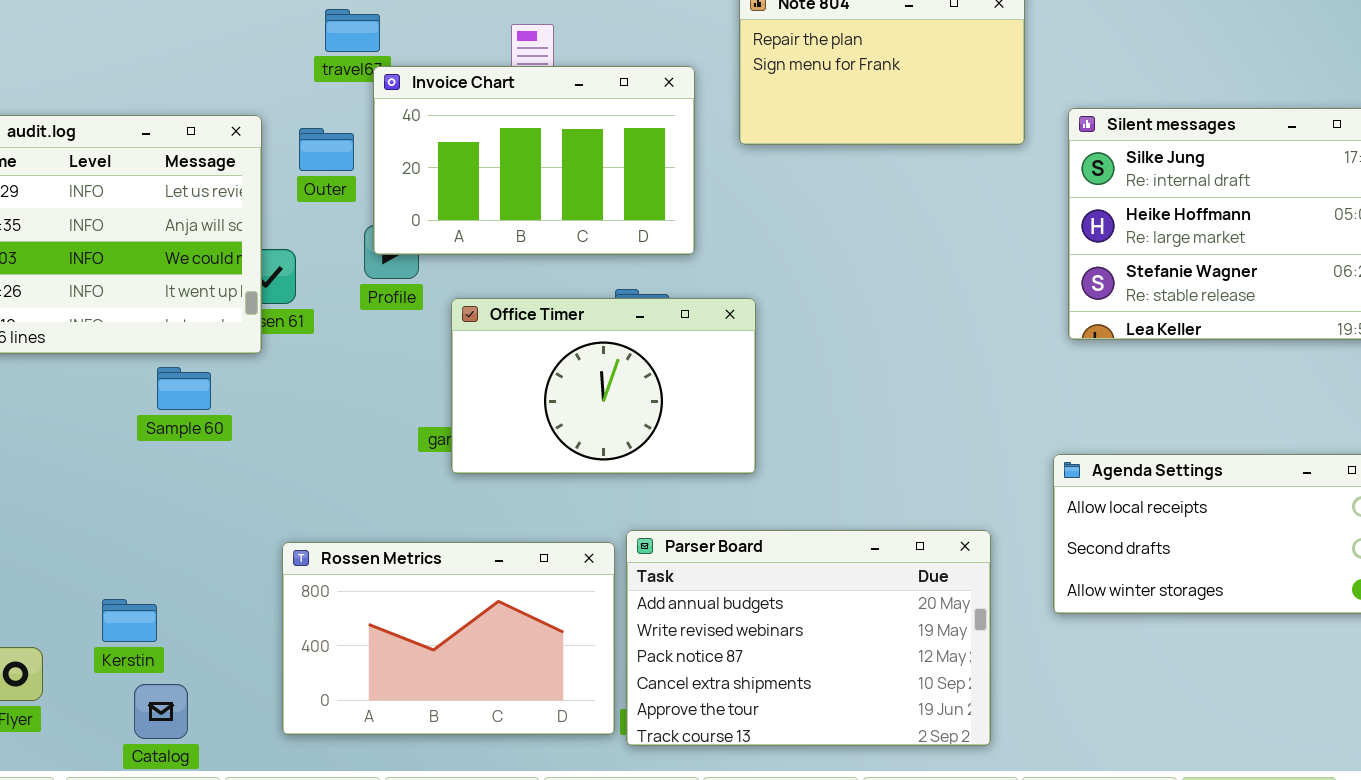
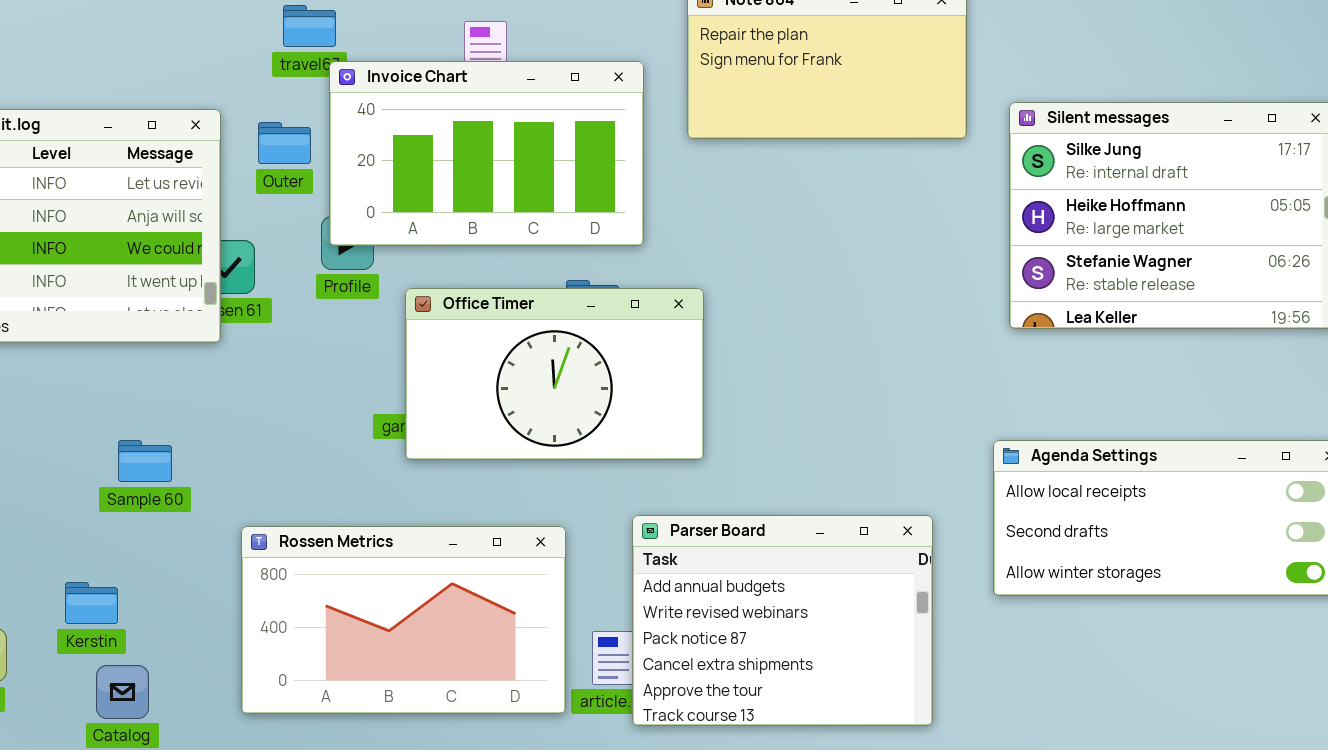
Sample 60: [157,367,211,410] -> [118,440,172,482], moved
Parser Board: [626,530,991,746] -> [632,515,933,726], resized

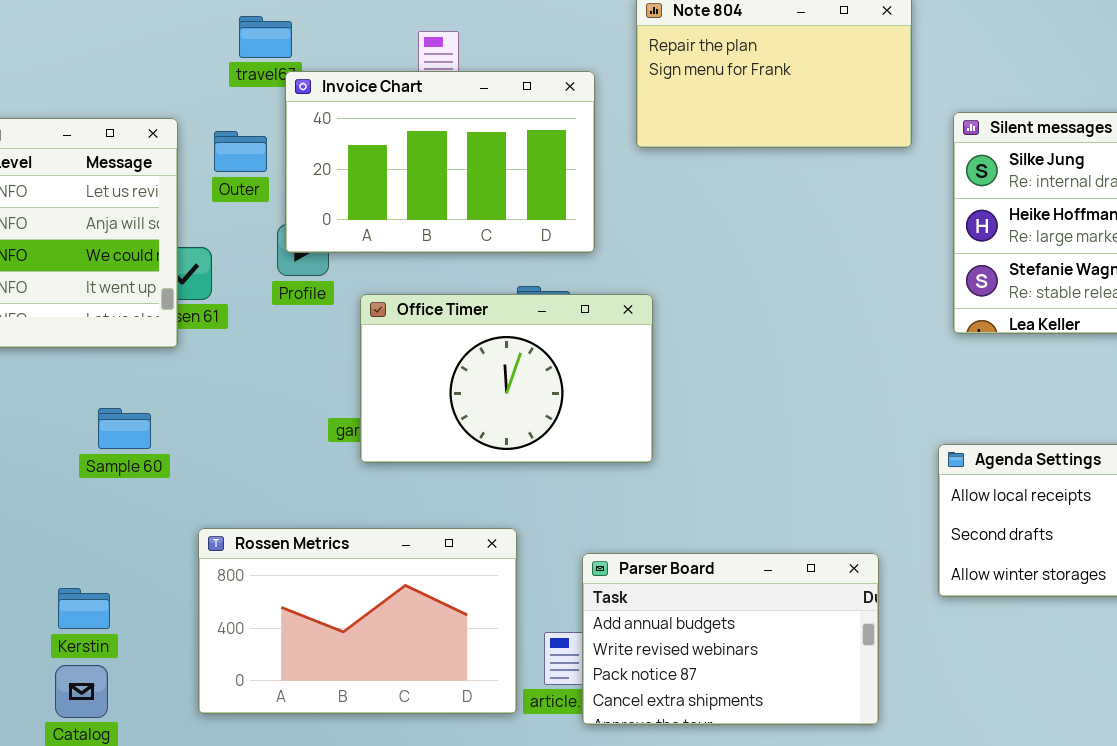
Sample 60: [118,440,172,482] -> [98,408,151,449], moved
Parser Board: [632,515,933,726] -> [582,553,879,725], resized
Kerstin: [65,582,118,624] -> [58,588,110,629], moved

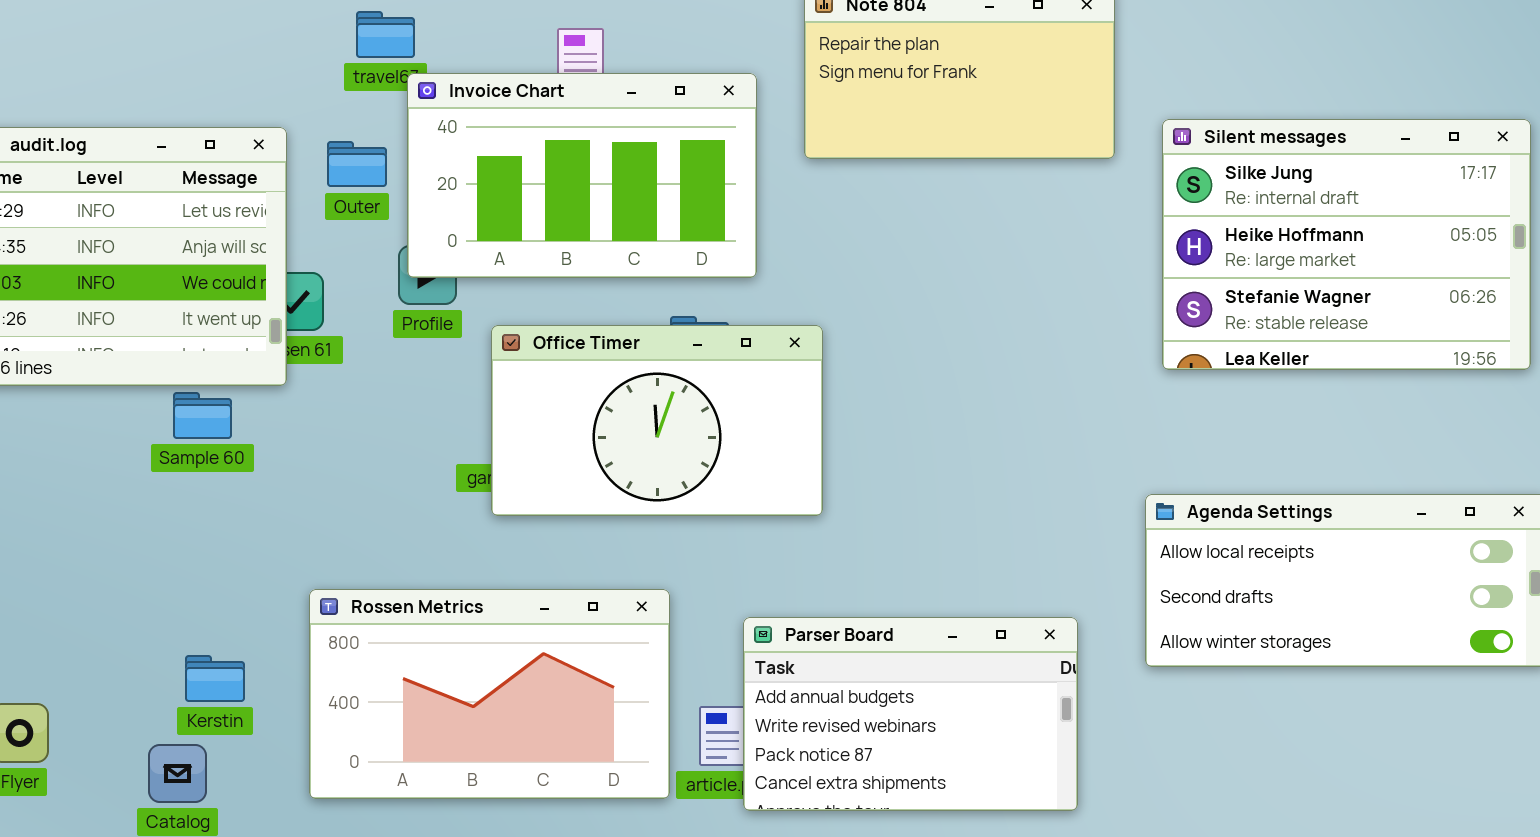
Sample 60: [98,408,151,449] -> [173,392,232,439], moved
Kerstin: [58,588,110,629] -> [185,655,245,702], moved

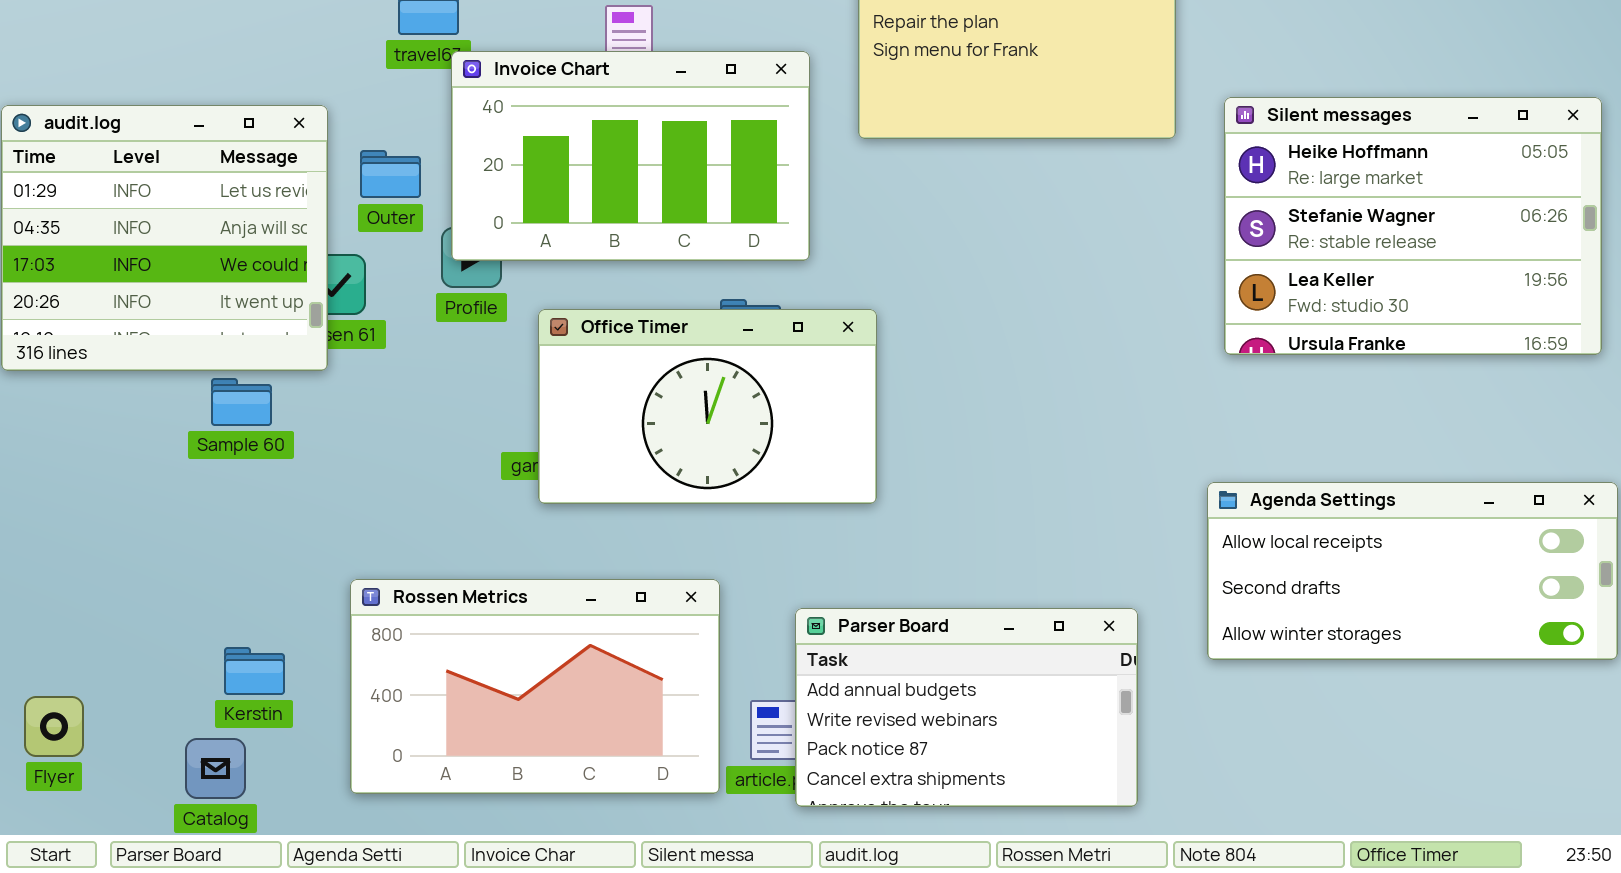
Silent messages: [1162,119,1531,370] -> [1224,97,1602,355], scrolled down 1 row
Outer: [327,141,387,187] -> [360,150,421,198], moved

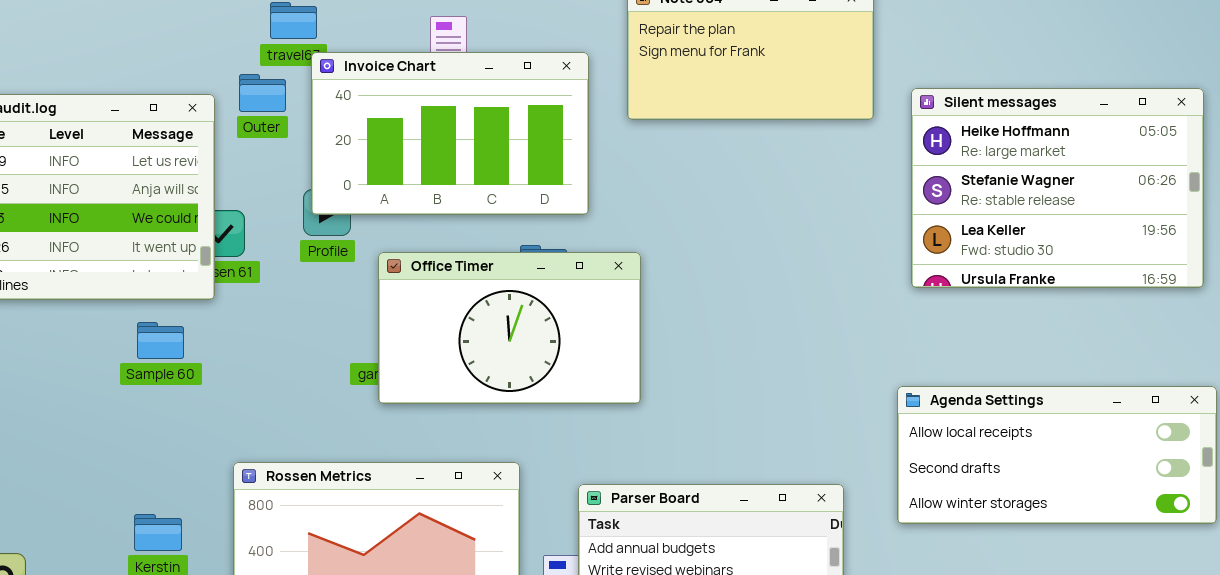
Outer: [360,150,421,198] -> [239,74,286,112], moved
Sample 60: [211,378,272,426] -> [137,322,184,359], moved

